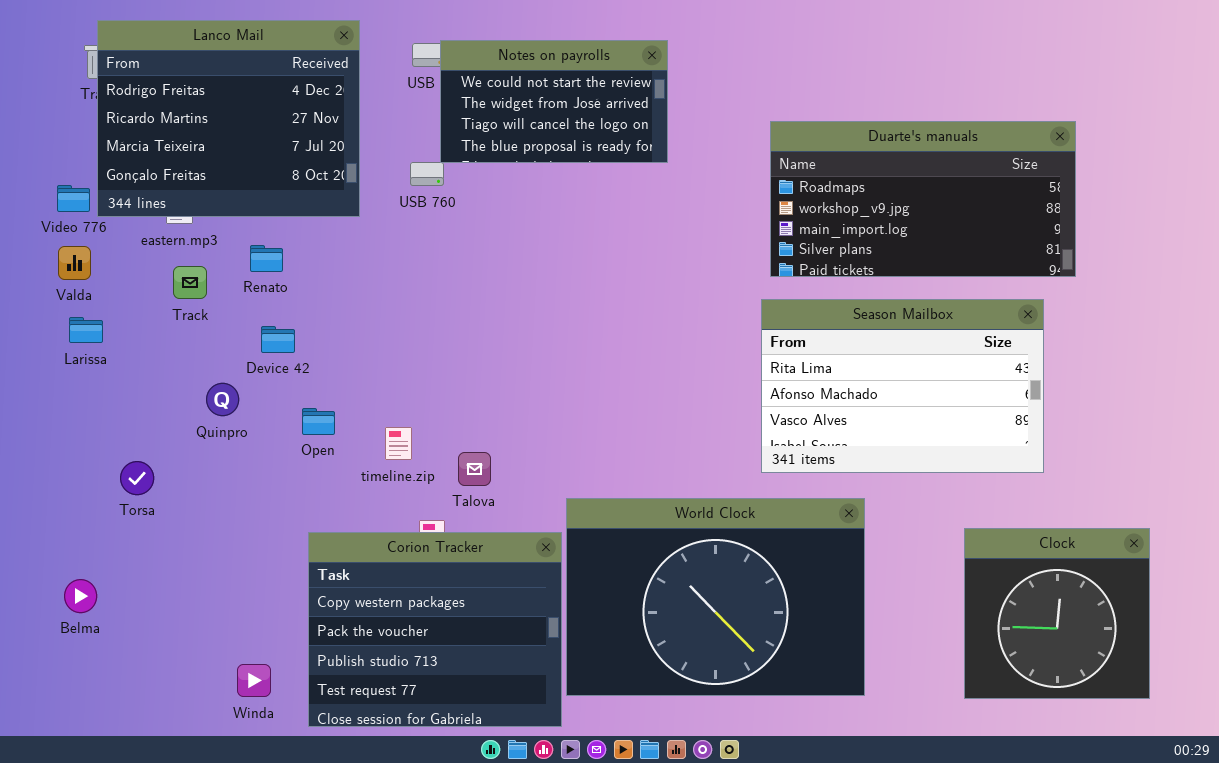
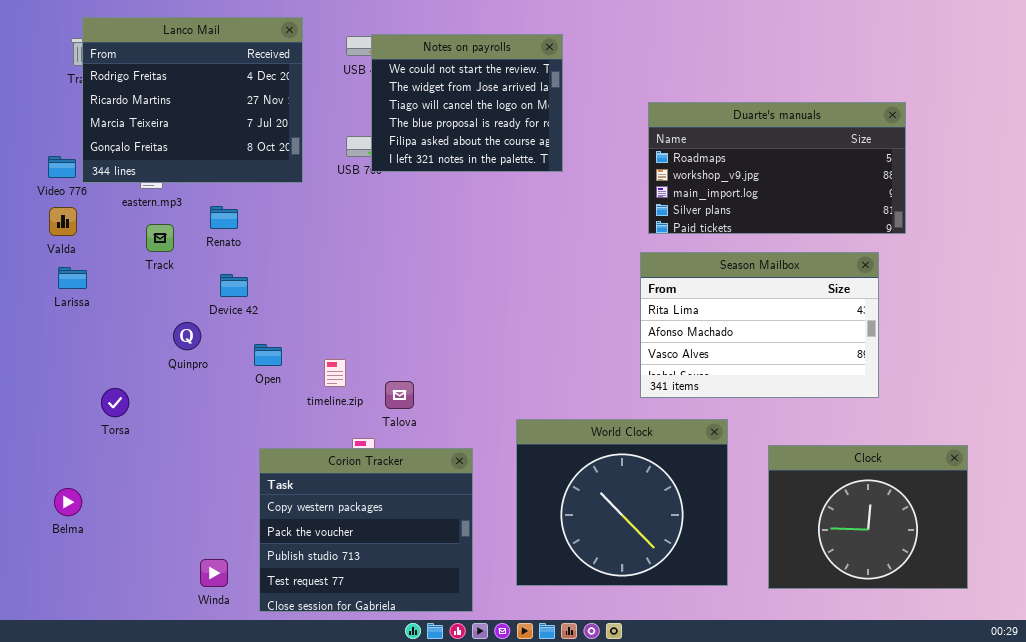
Notes on payrolls: [440,40,668,163] -> [371,34,563,172], resized
World Clock: [566,498,865,696] -> [516,419,728,586], resized
Clock: [964,528,1150,699] -> [768,445,968,589], resized

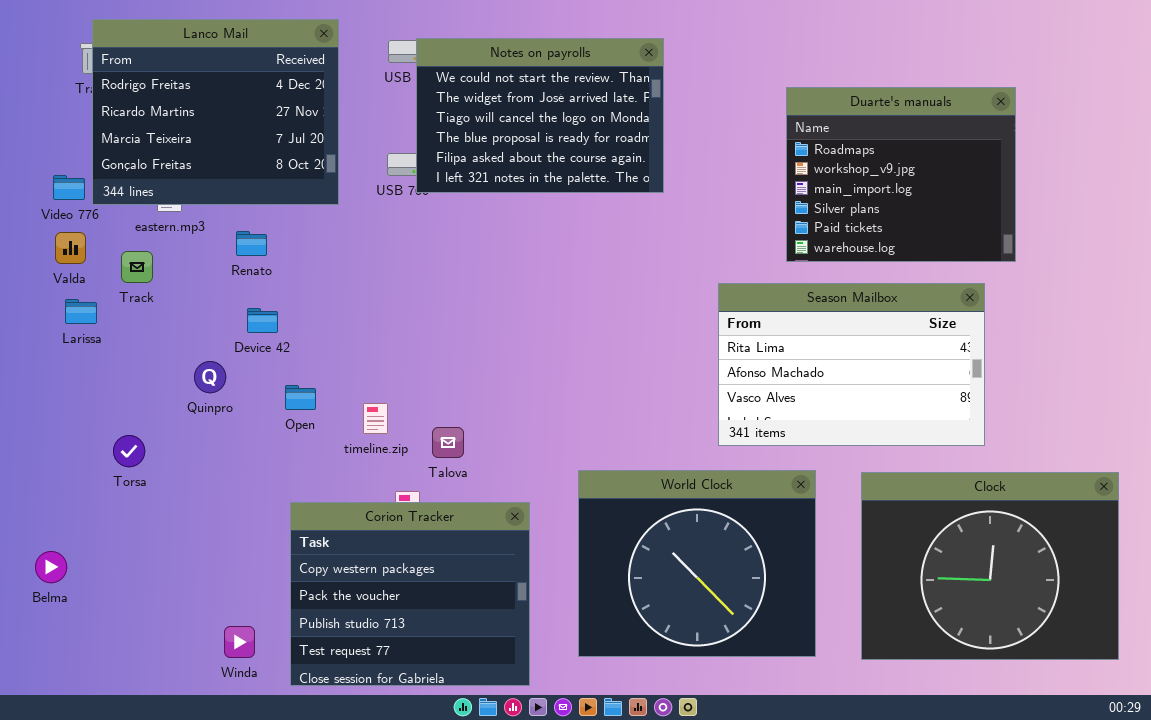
Notes on payrolls: [371,34,563,172] -> [416,38,664,193], resized
Duarte's manuals: [648,102,906,234] -> [786,87,1016,262], resized
Track: [146,224,174,252] -> [121,251,153,283], moved
Clock: [768,445,968,589] -> [861,472,1119,660], resized
Belma: [54,488,82,516] -> [35,551,67,583], moved

